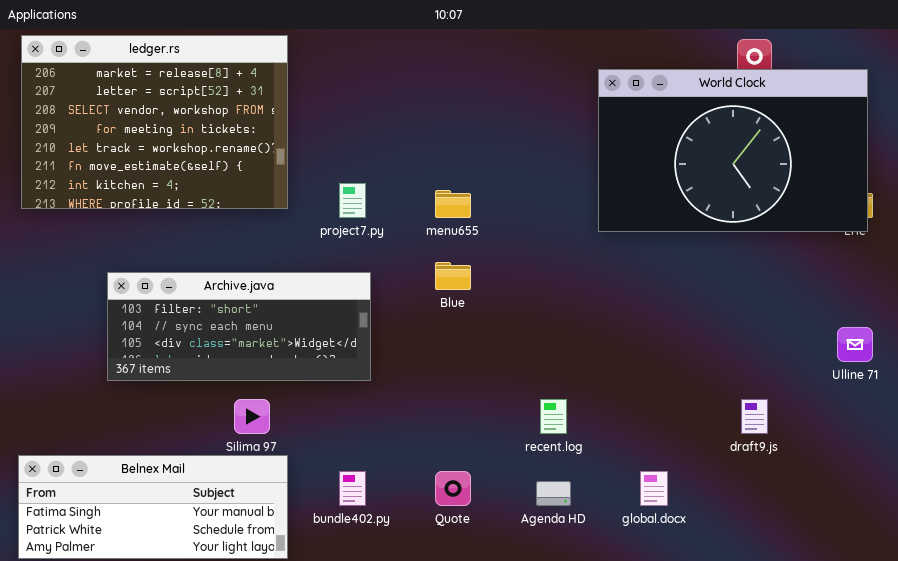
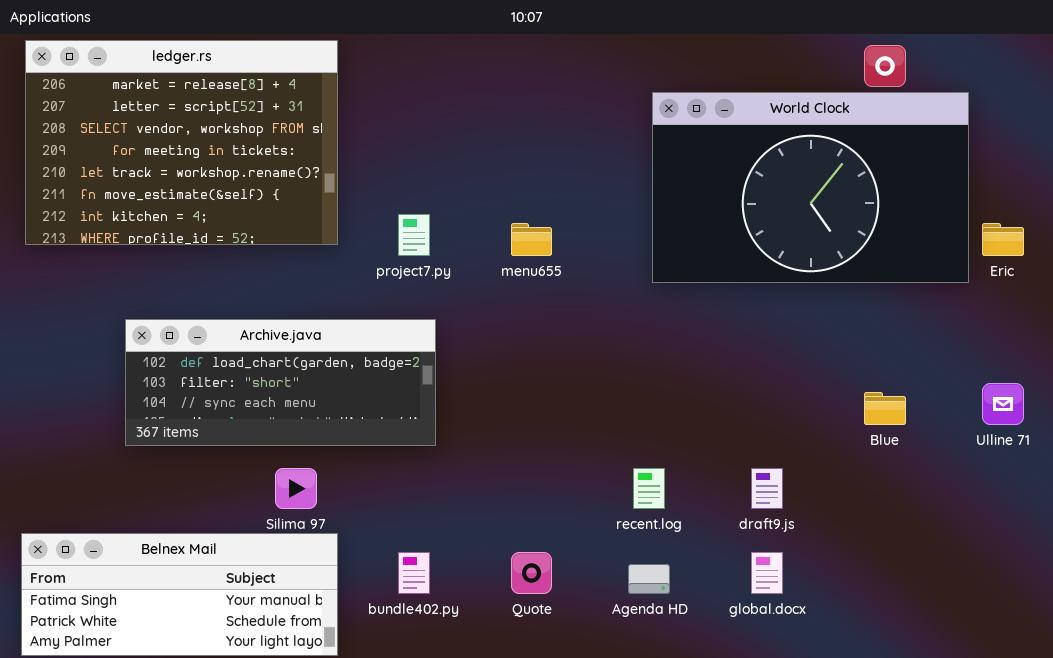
World Clock: [598,69,868,232] -> [652,92,969,283], moved
Blue: [435,262,471,290] -> [864,392,906,425], moved
Archive.java: [107,272,371,381] -> [125,319,436,446], scrolled up 1 row
draft9.js: [741,399,768,434] -> [751,468,783,509], moved

